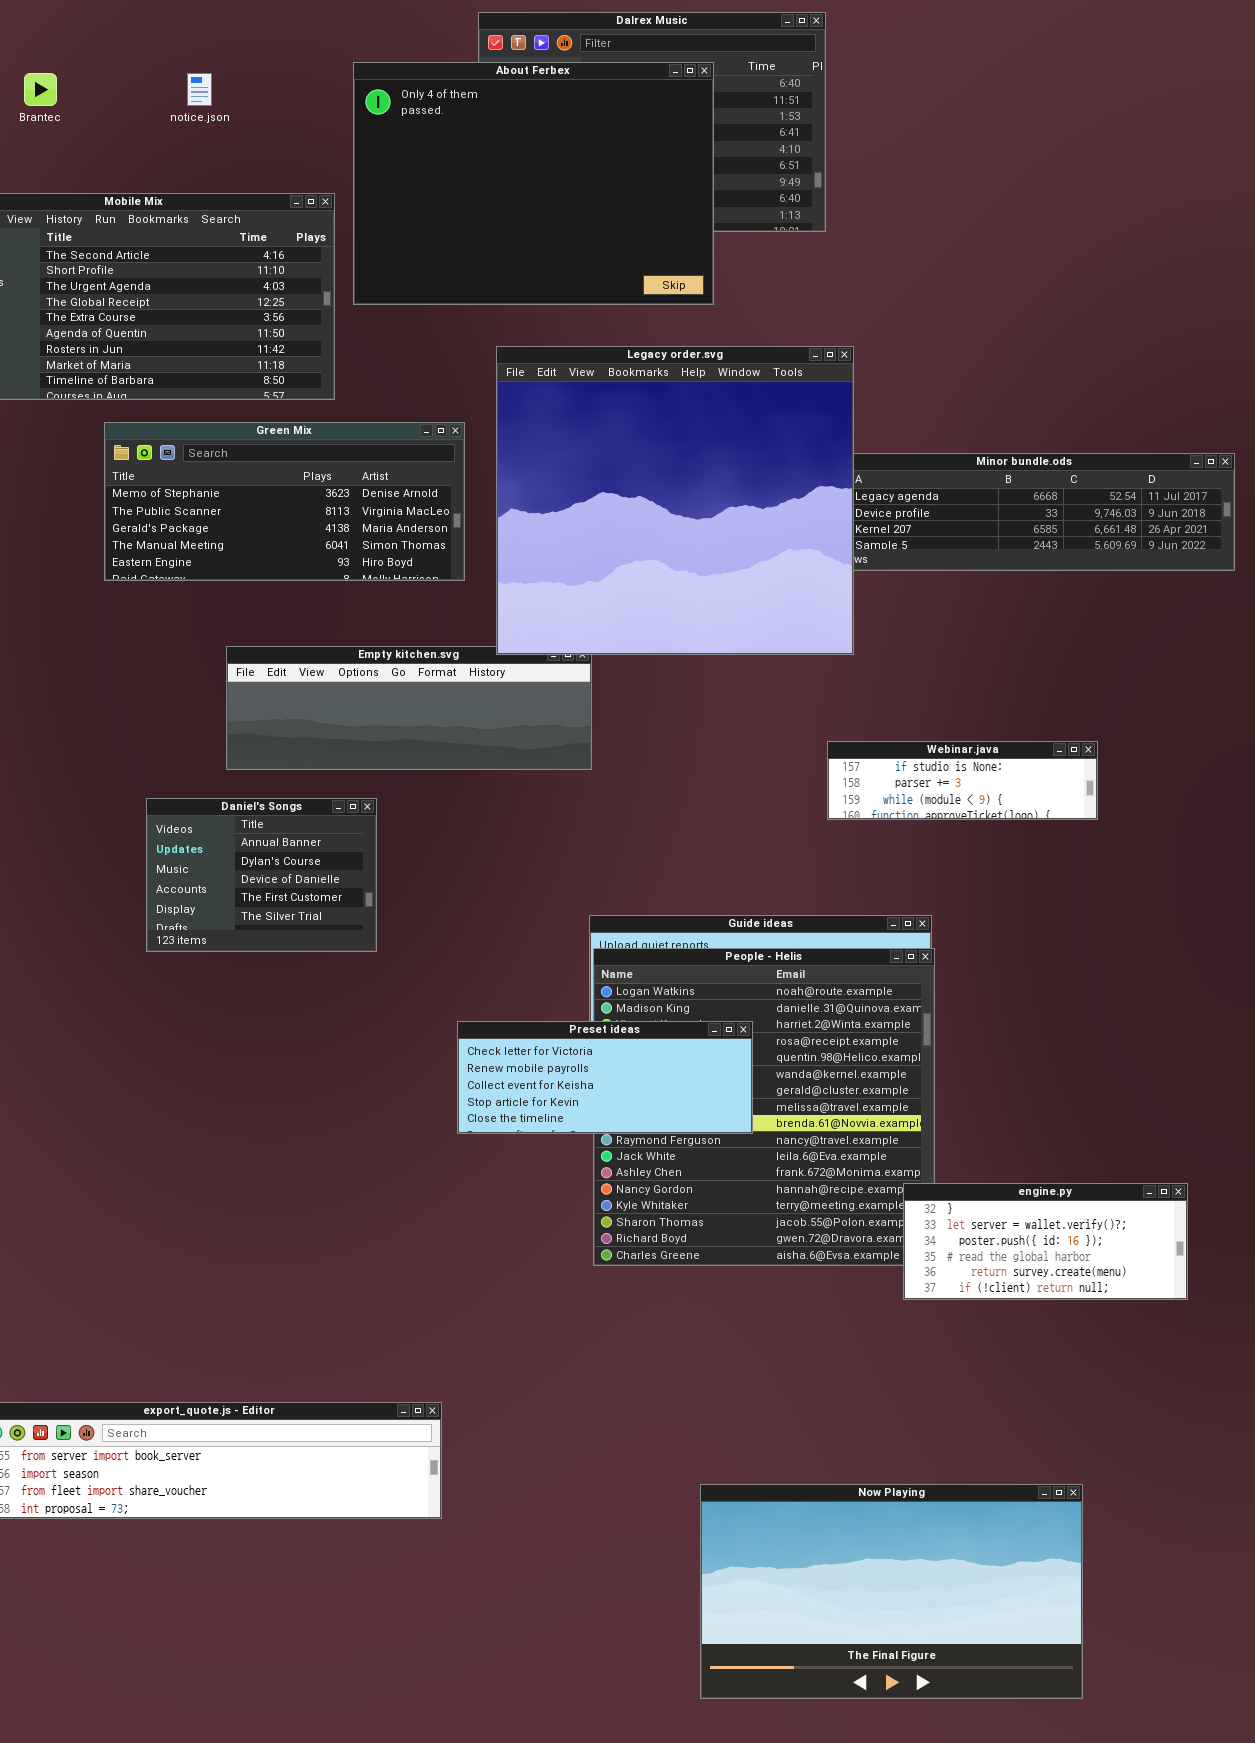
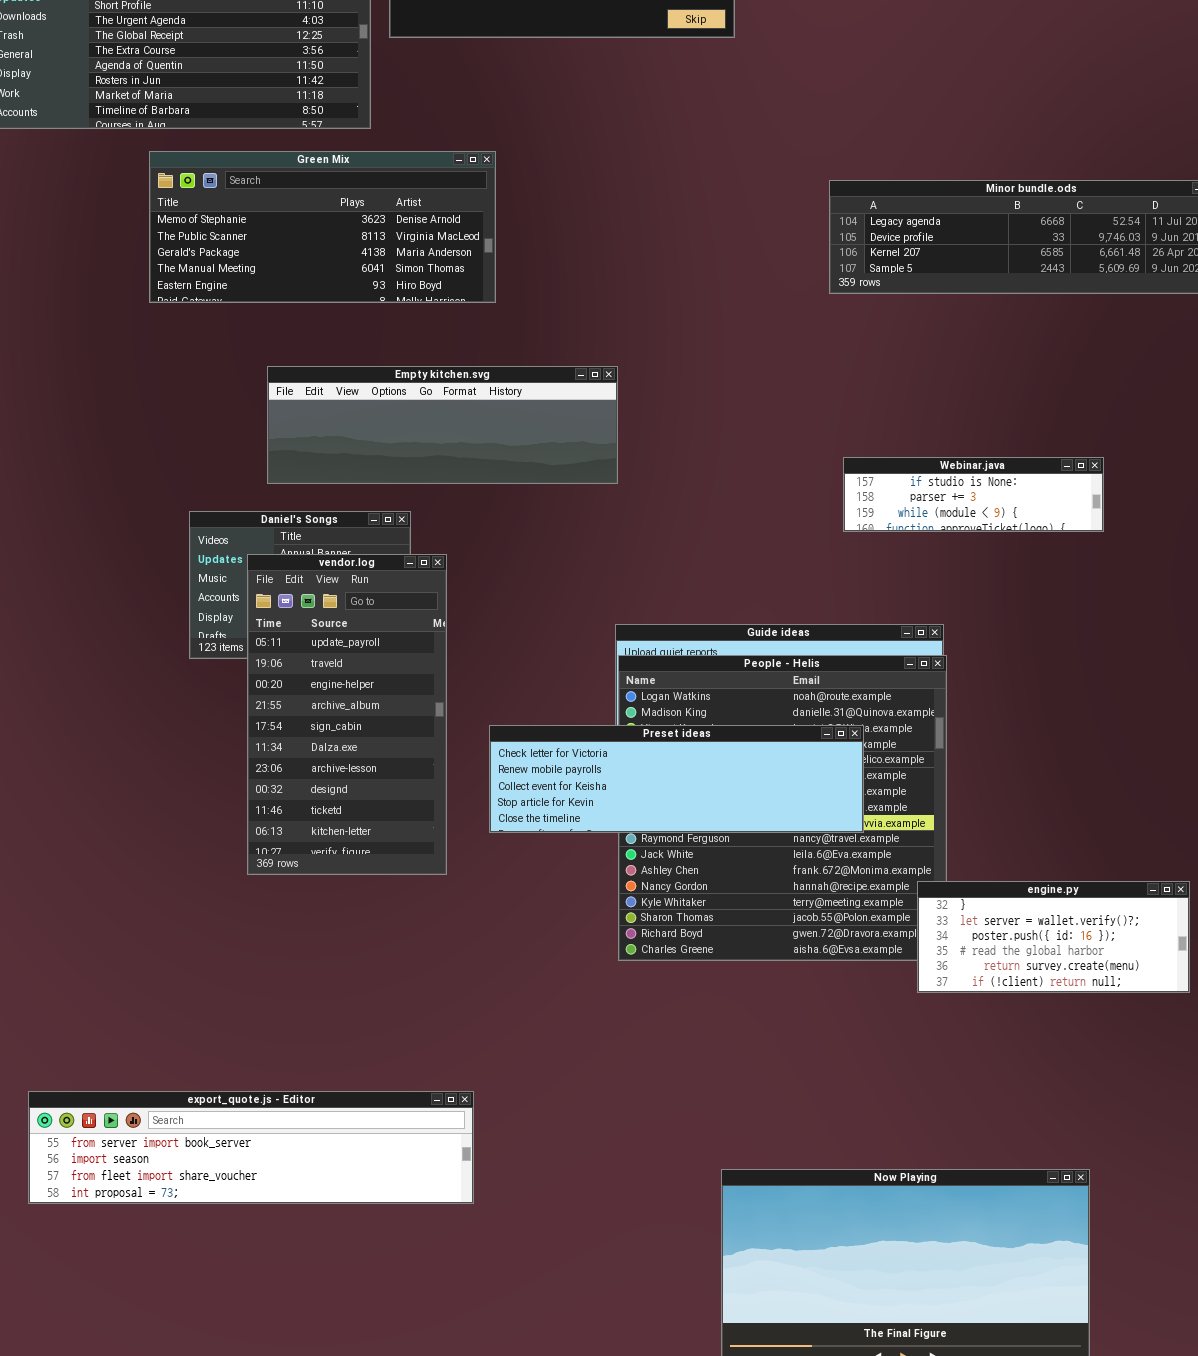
Legacy order.svg: [496,346,854,655] -> none, closed
vendor.log: none -> [247,554,447,875], opened
Preset ideas: [457,1021,753,1134] -> [489,725,864,833], resized

